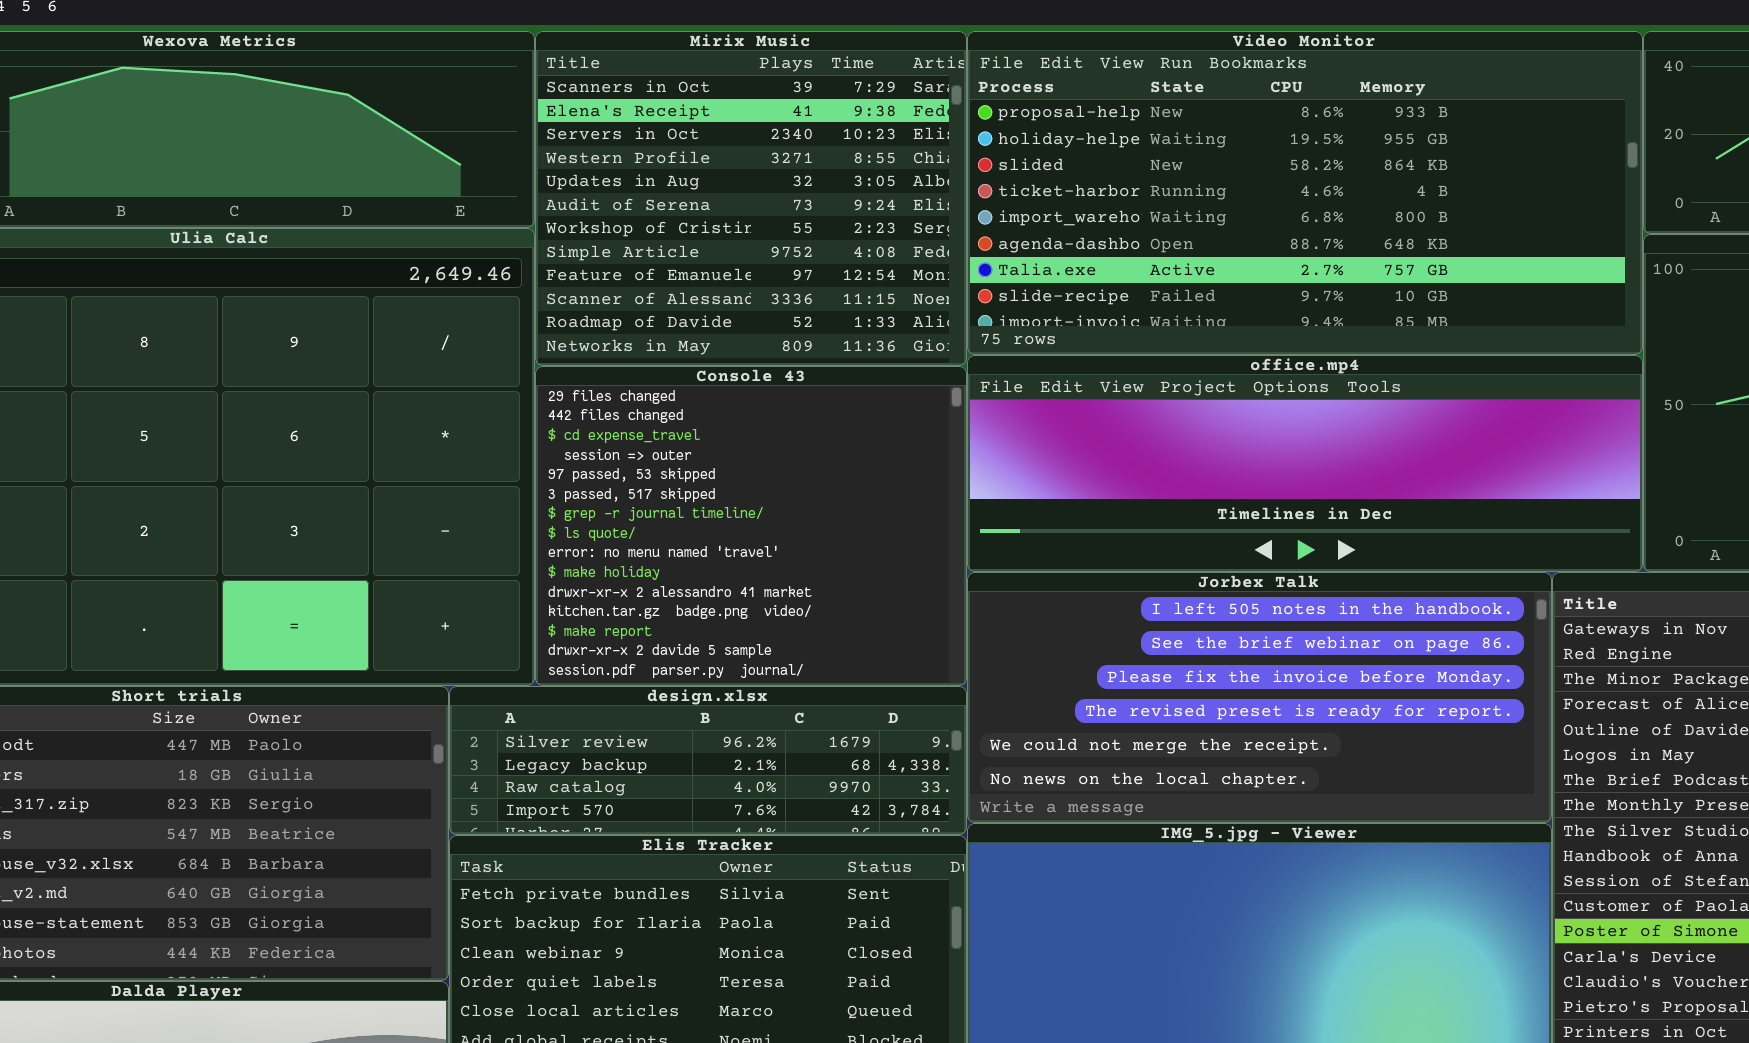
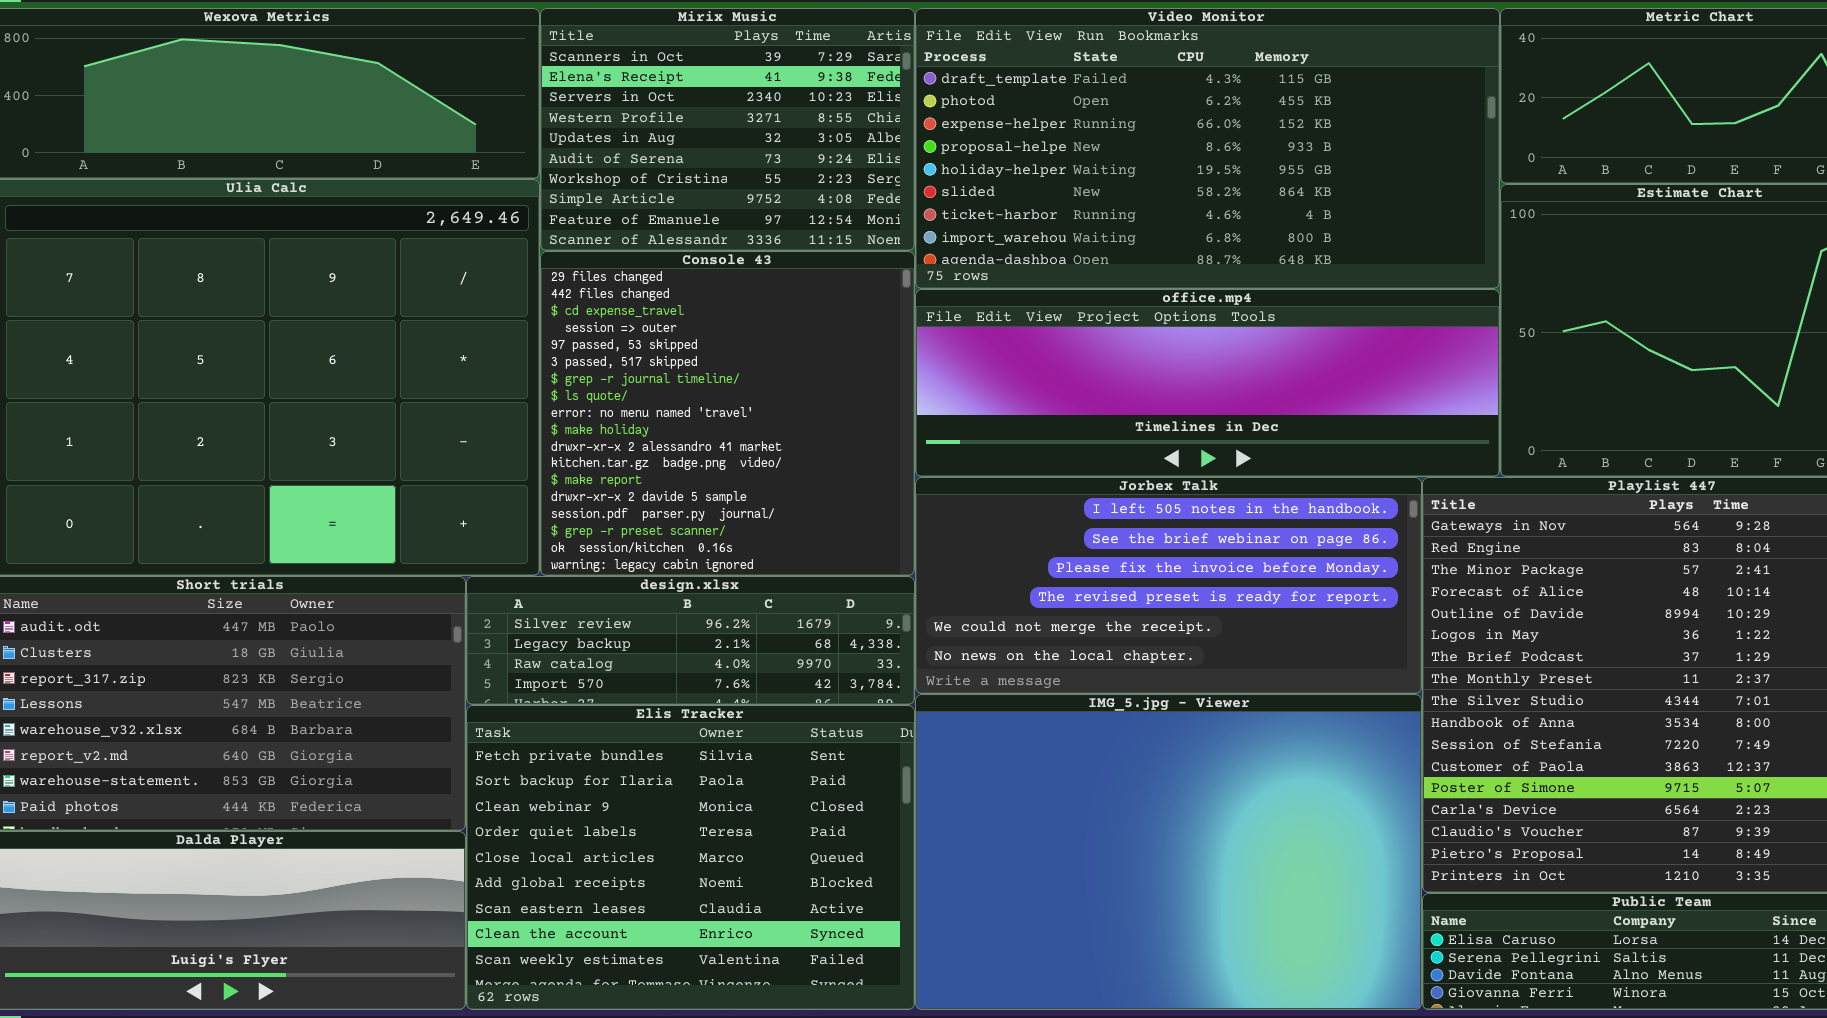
Mirix Music: [535,31,967,366] -> [540,8,915,251], resized
Video Monitor: [967,31,1643,355] -> [915,8,1500,289], scrolled up 3 rows
Console 43: [535,366,967,686] -> [540,251,915,576], resized

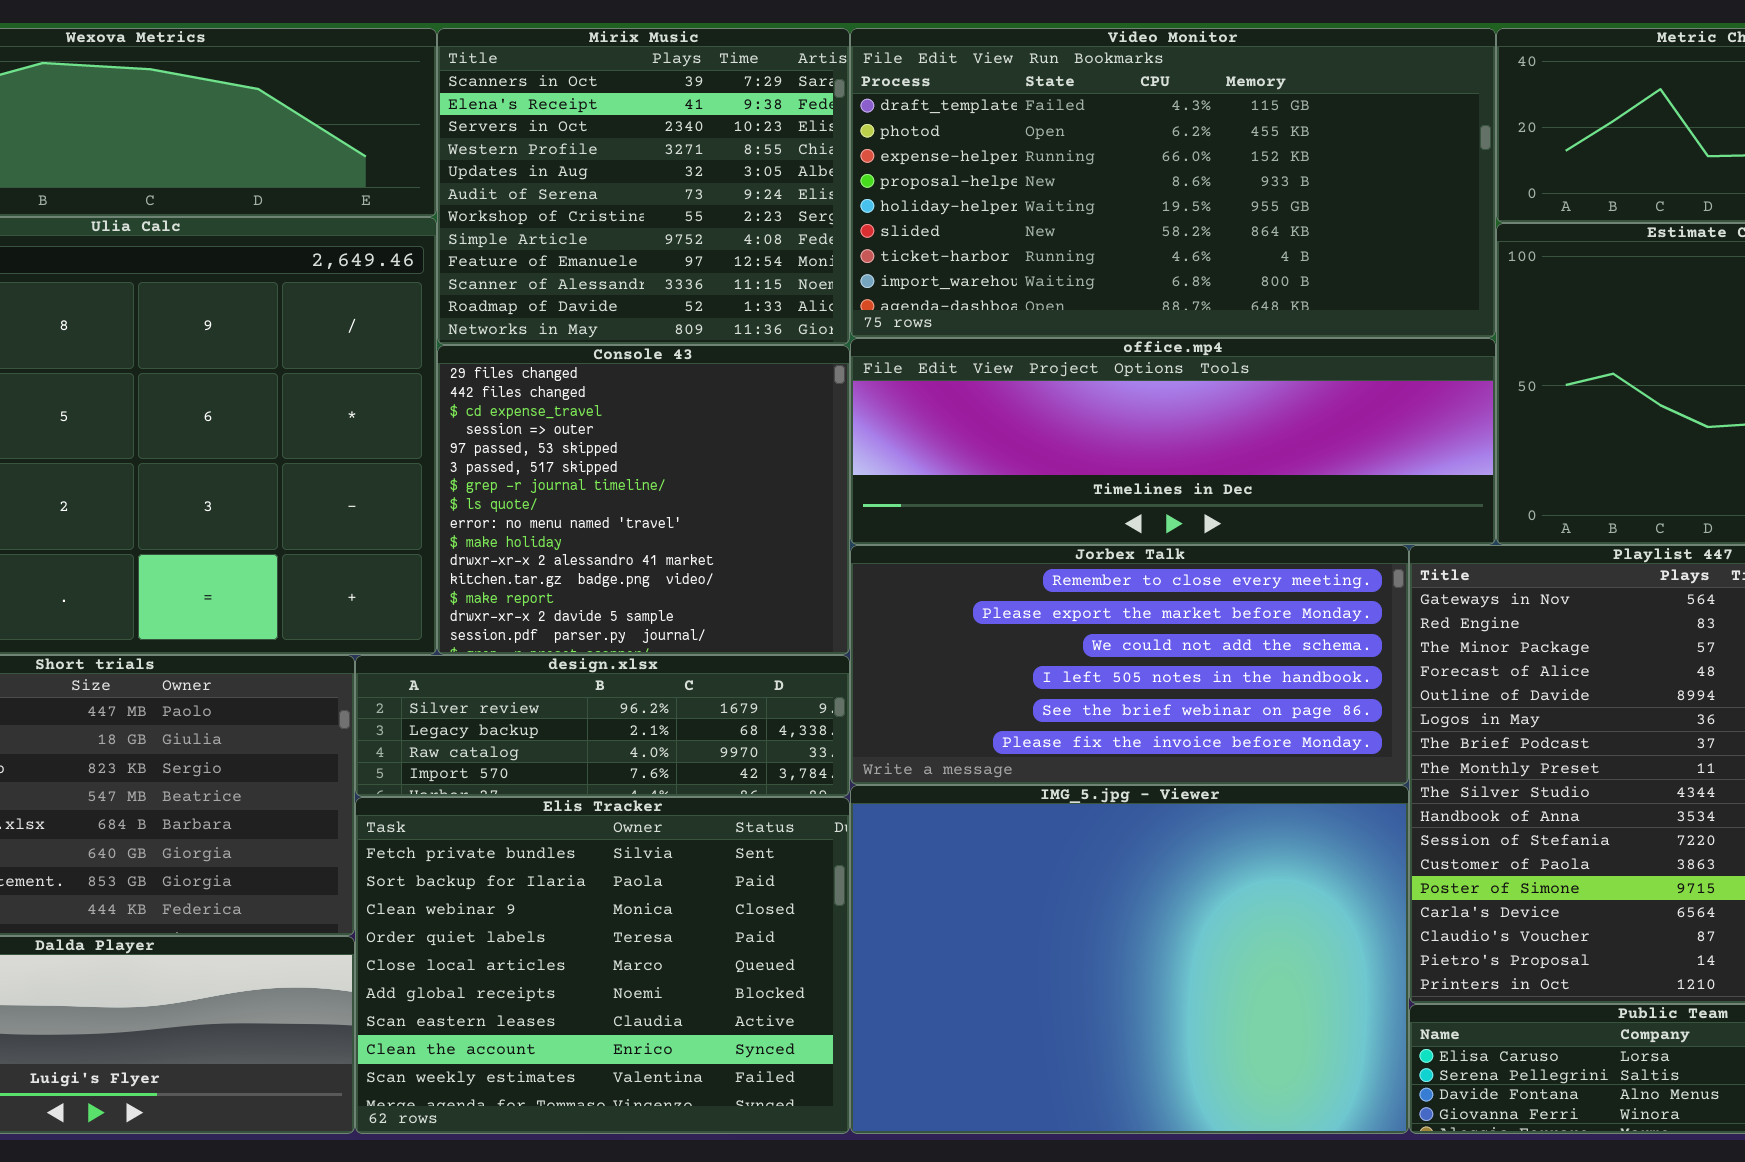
Mirix Music: [540,8,915,251] -> [437,28,850,345], resized
Console 43: [540,251,915,576] -> [437,345,850,655], resized
Jorbex Talk: [915,477,1422,694] -> [850,545,1409,785], scrolled up 3 rows

